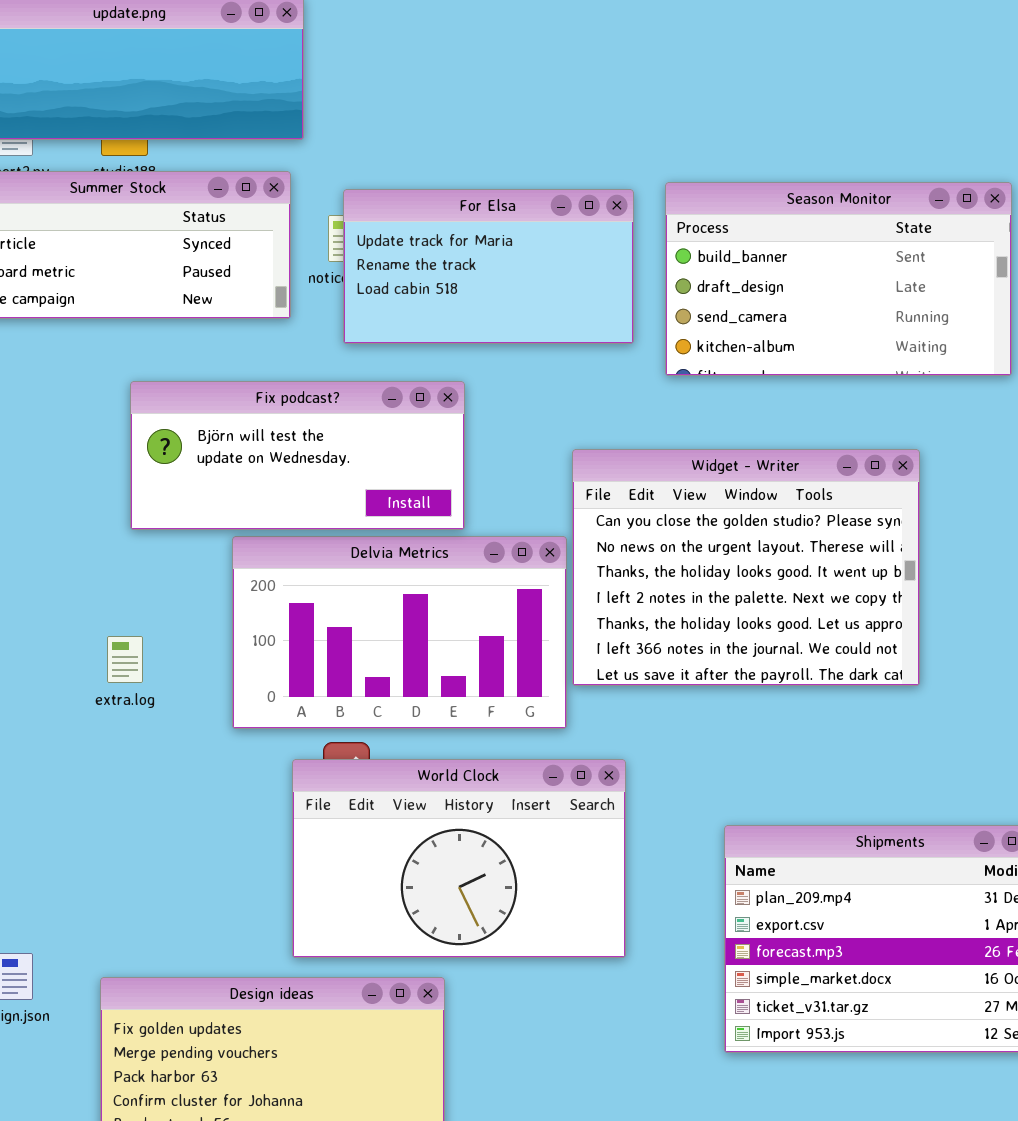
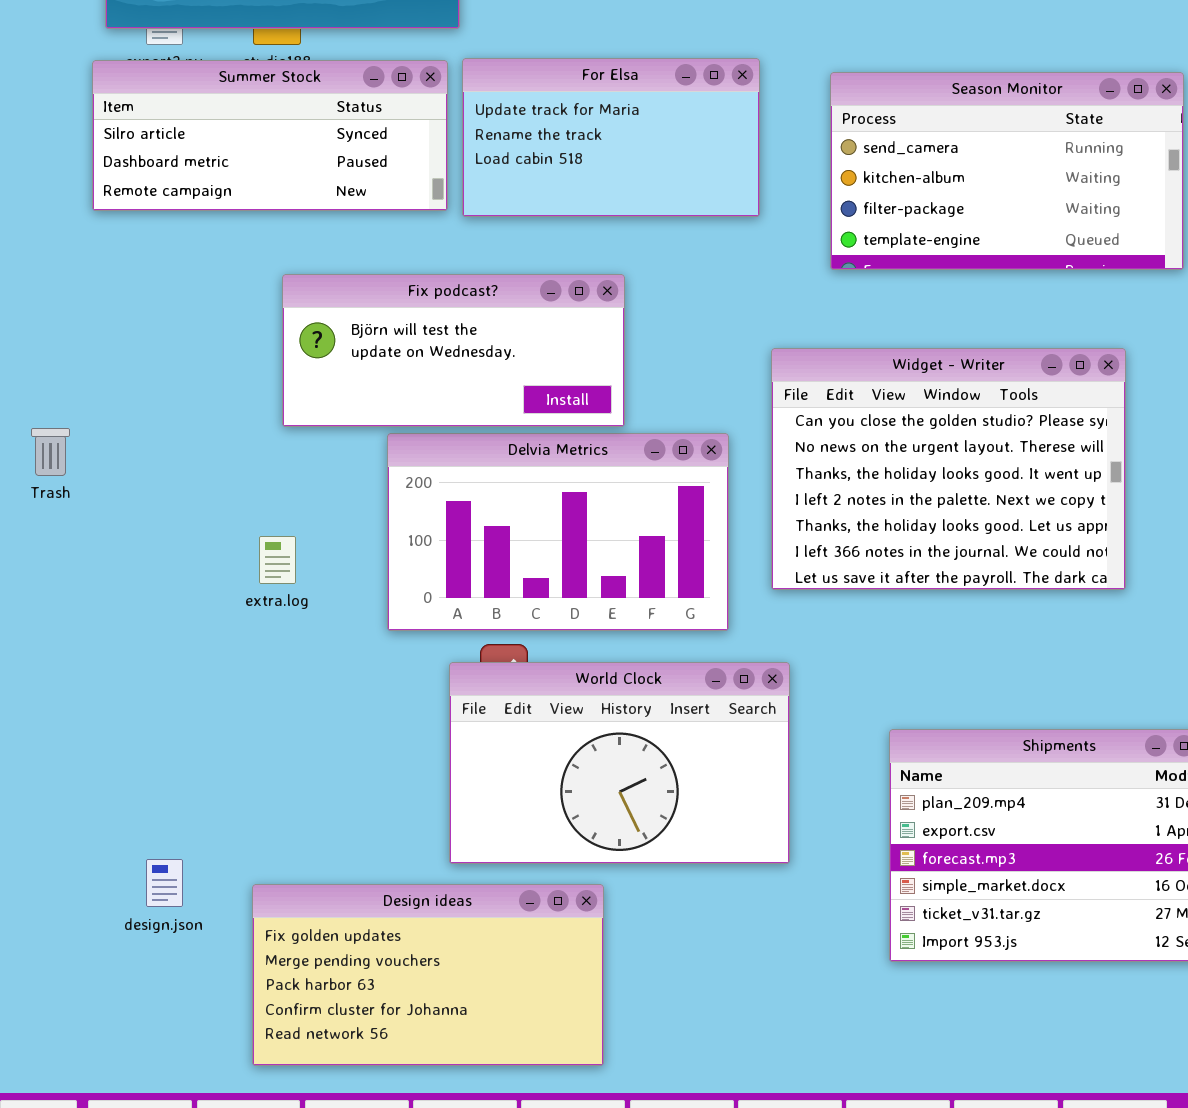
Season Monitor: [665,182,1012,376] -> [830,72,1184,270], scrolled down 2 rows
For Elsa: [343,189,634,344] -> [462,58,760,217], moved
Widget - Writer: [572,449,920,686] -> [771,348,1126,590], moved

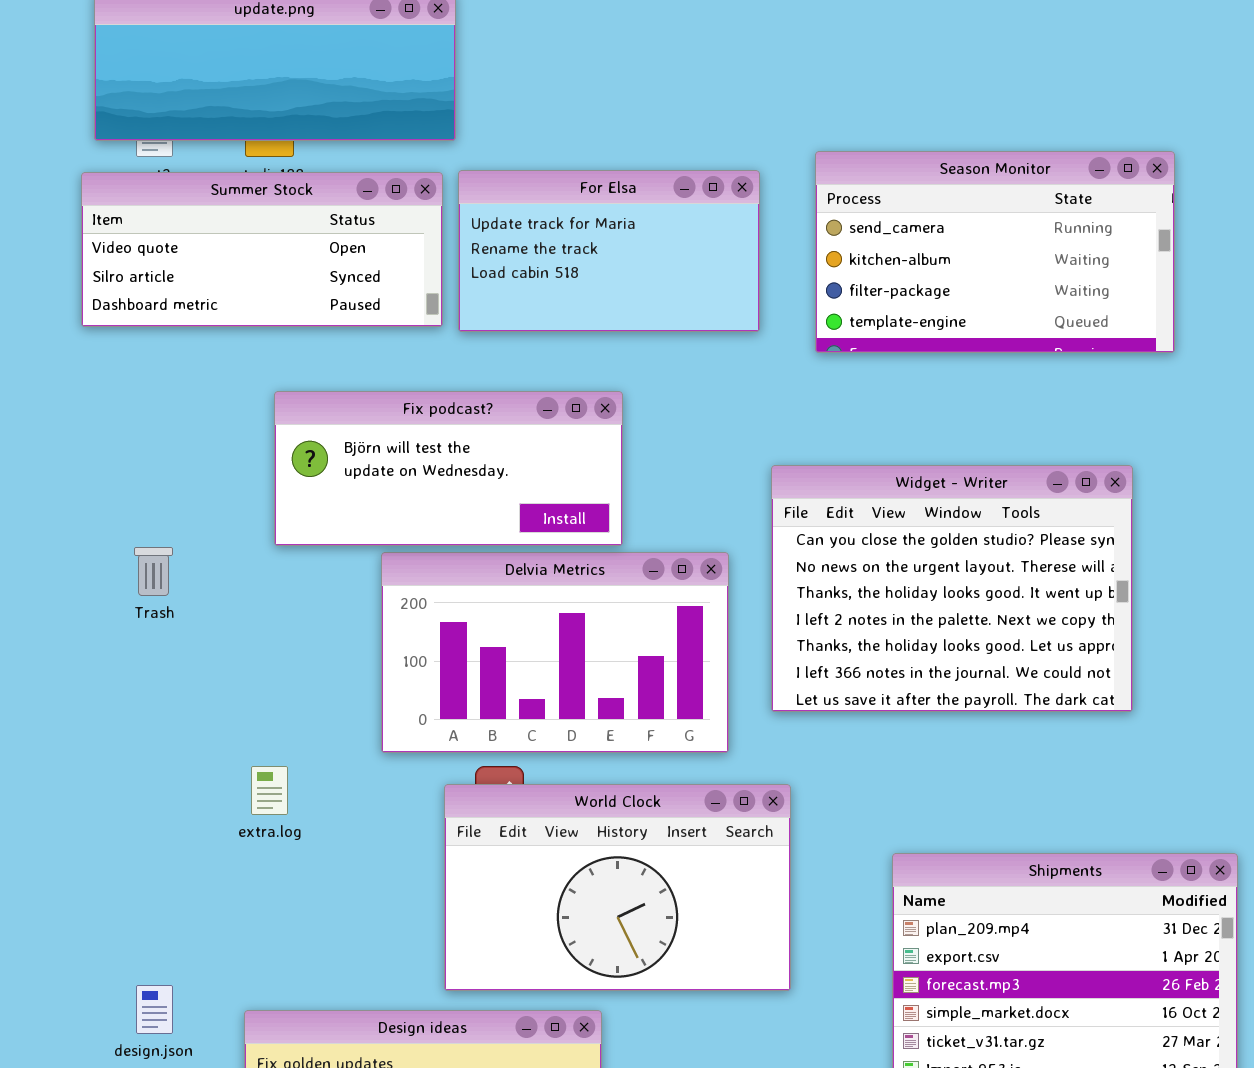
Summer Stock: [92,60,448,211] -> [81,172,443,327], scrolled up 1 row
Season Monitor: [830,72,1184,270] -> [815,151,1175,353], moved
Trash: [31,428,70,476] -> [134,547,173,596], moved
extra.log: [259,536,296,584] -> [251,766,288,815], moved

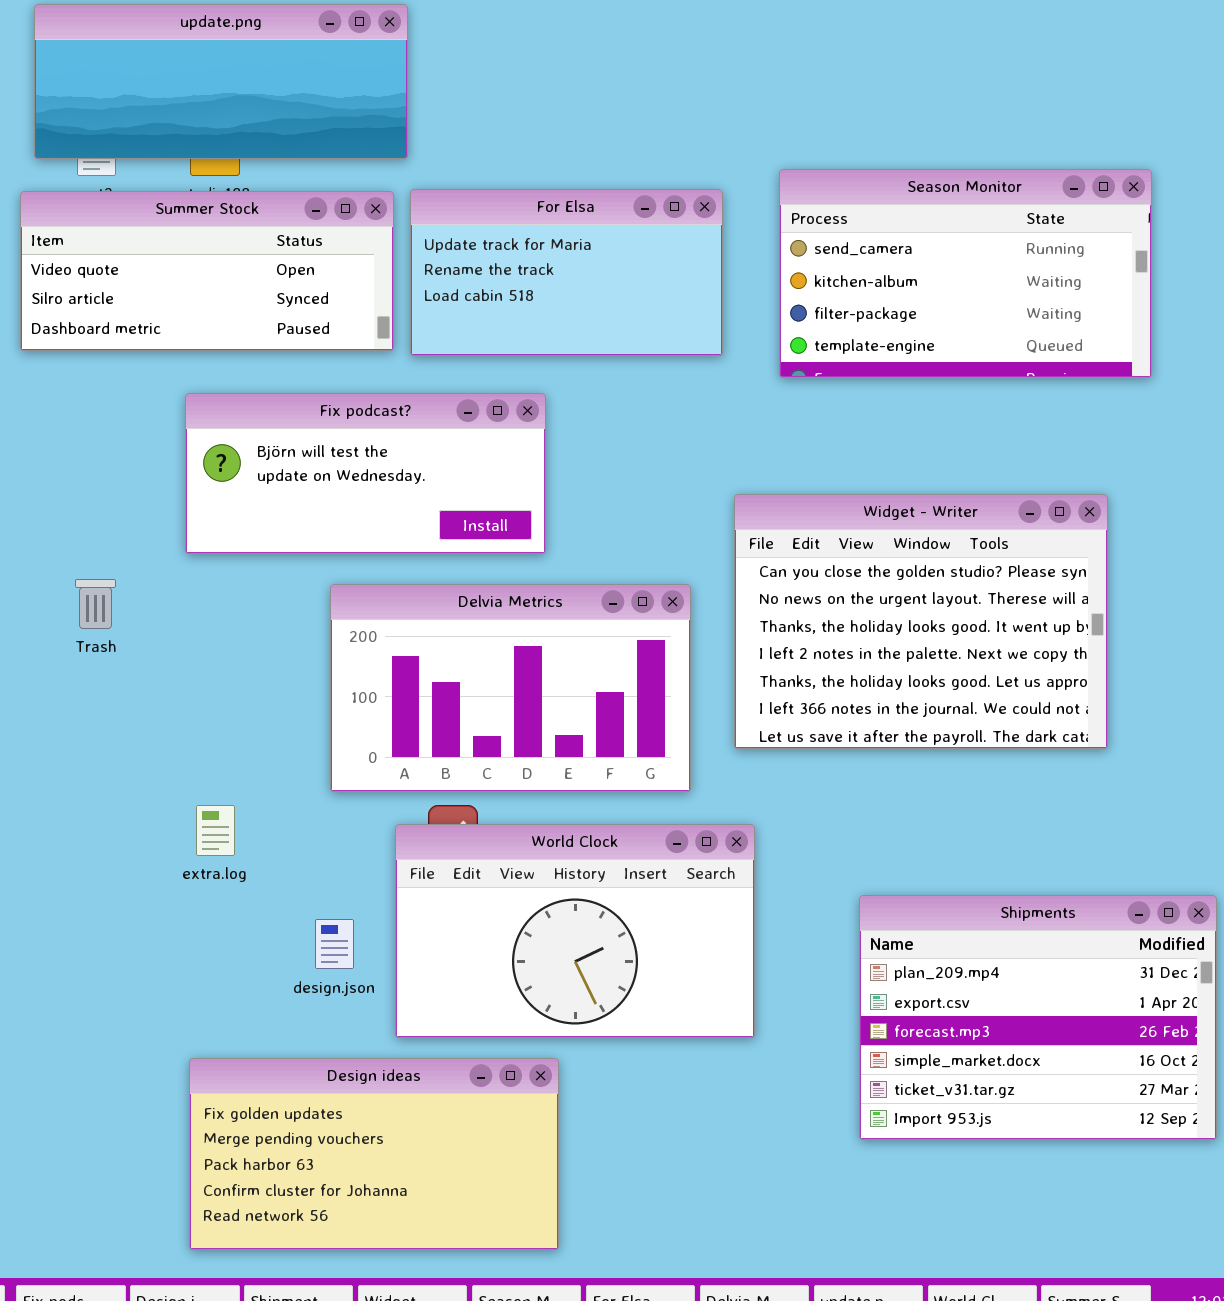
Fix podcast?: [274,391,623,546] -> [185,393,546,554], moved
design.json: [136,985,173,1034] -> [315,919,354,969], moved

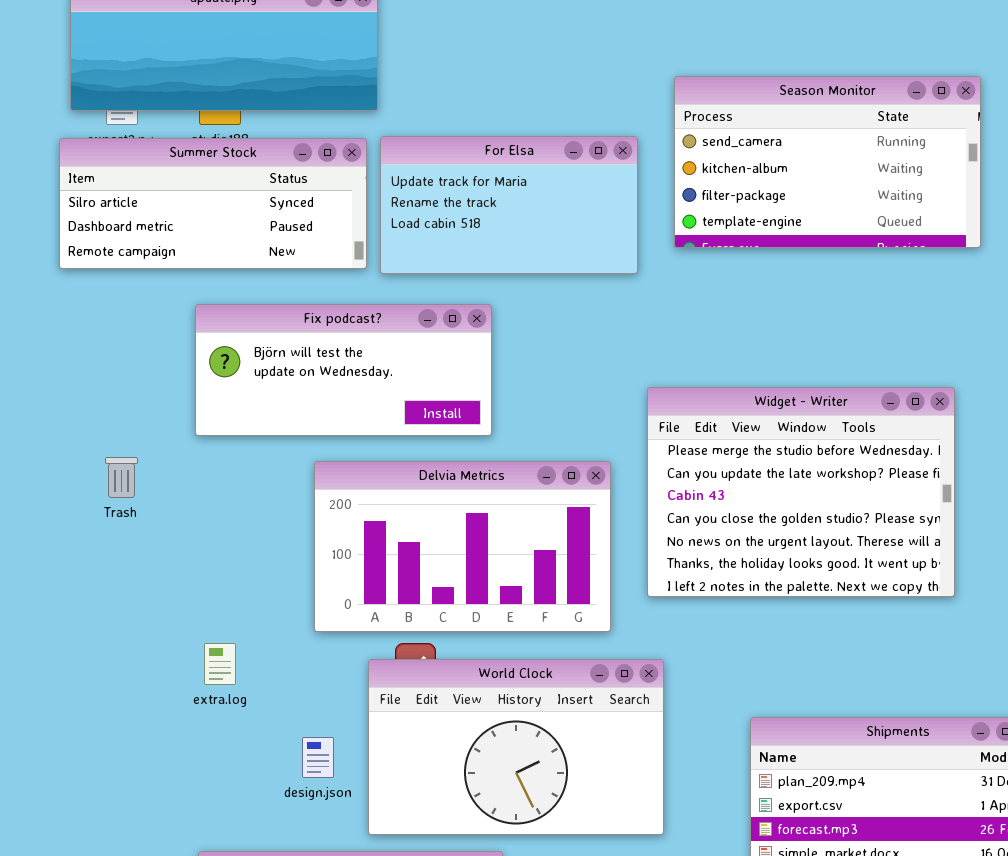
Season Monitor: [779,169,1152,378] -> [674,76,981,248], moved
Summer Stock: [20,191,394,351] -> [59,138,367,269], scrolled down 1 row
Widget - Writer: [734,494,1108,749] -> [647,387,955,597], scrolled up 3 rows

